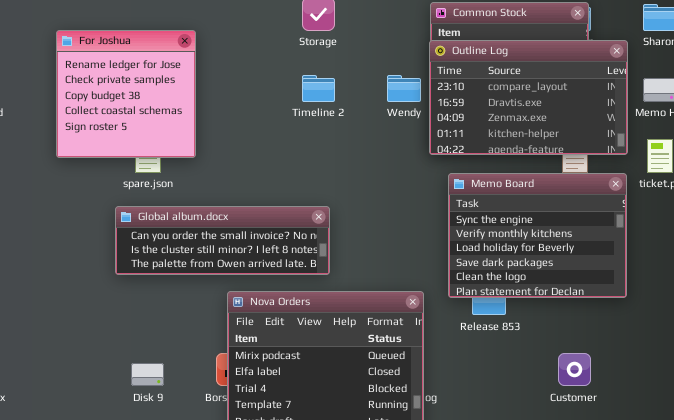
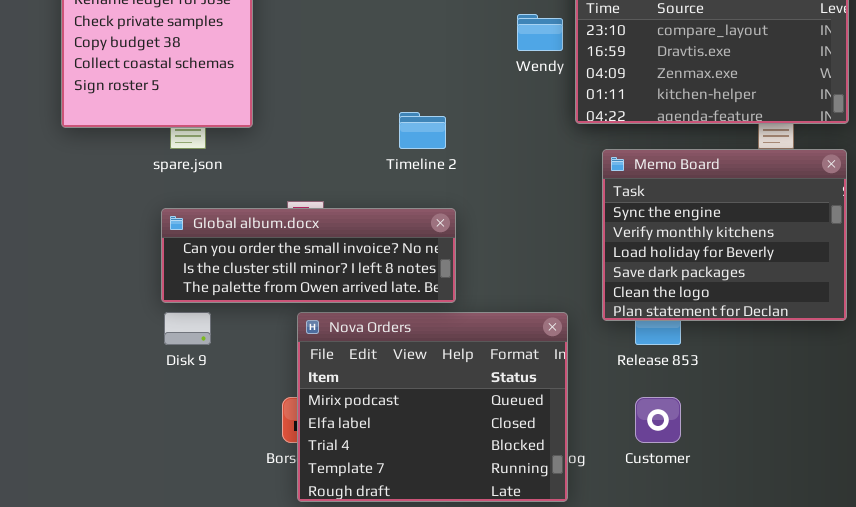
Timeline 2: [302,75,335,102] -> [399,112,446,149], moved
Global album.docx: [115,206,330,275] -> [161,208,456,303], moved
Customer: [558,353,591,386] -> [635,397,681,443], moved
Disk 9: [131,363,164,386] -> [164,312,211,345], moved

